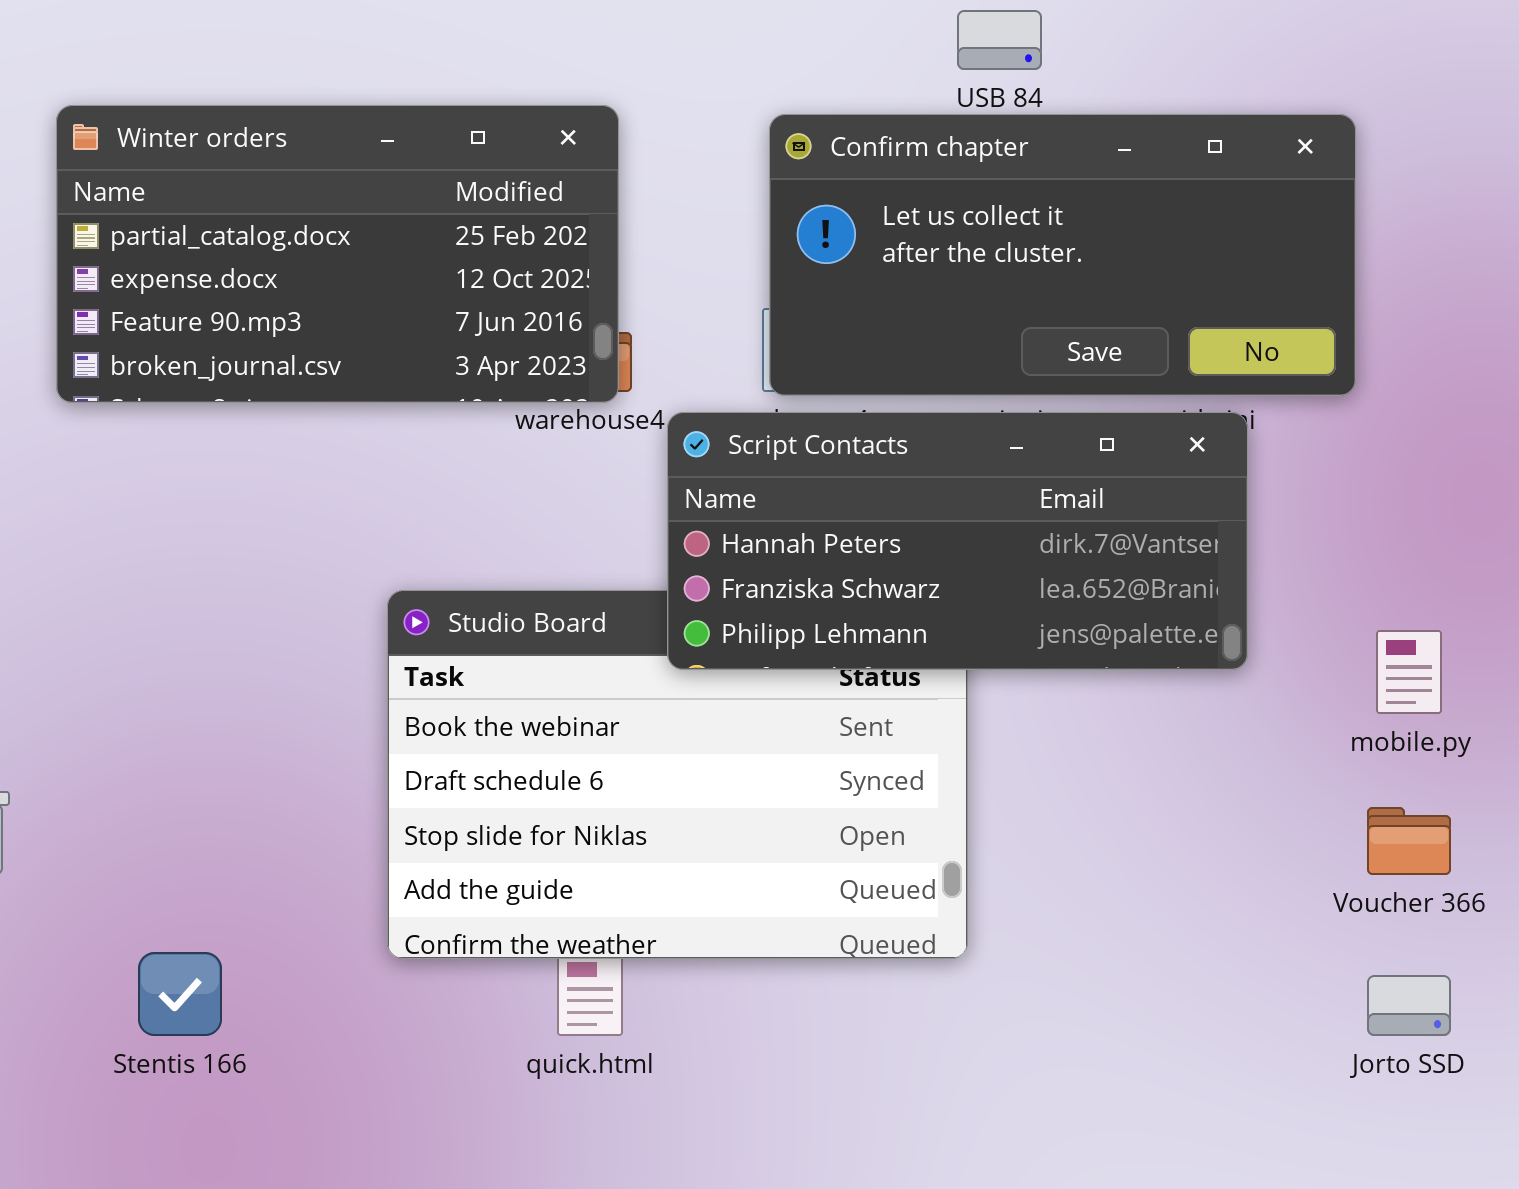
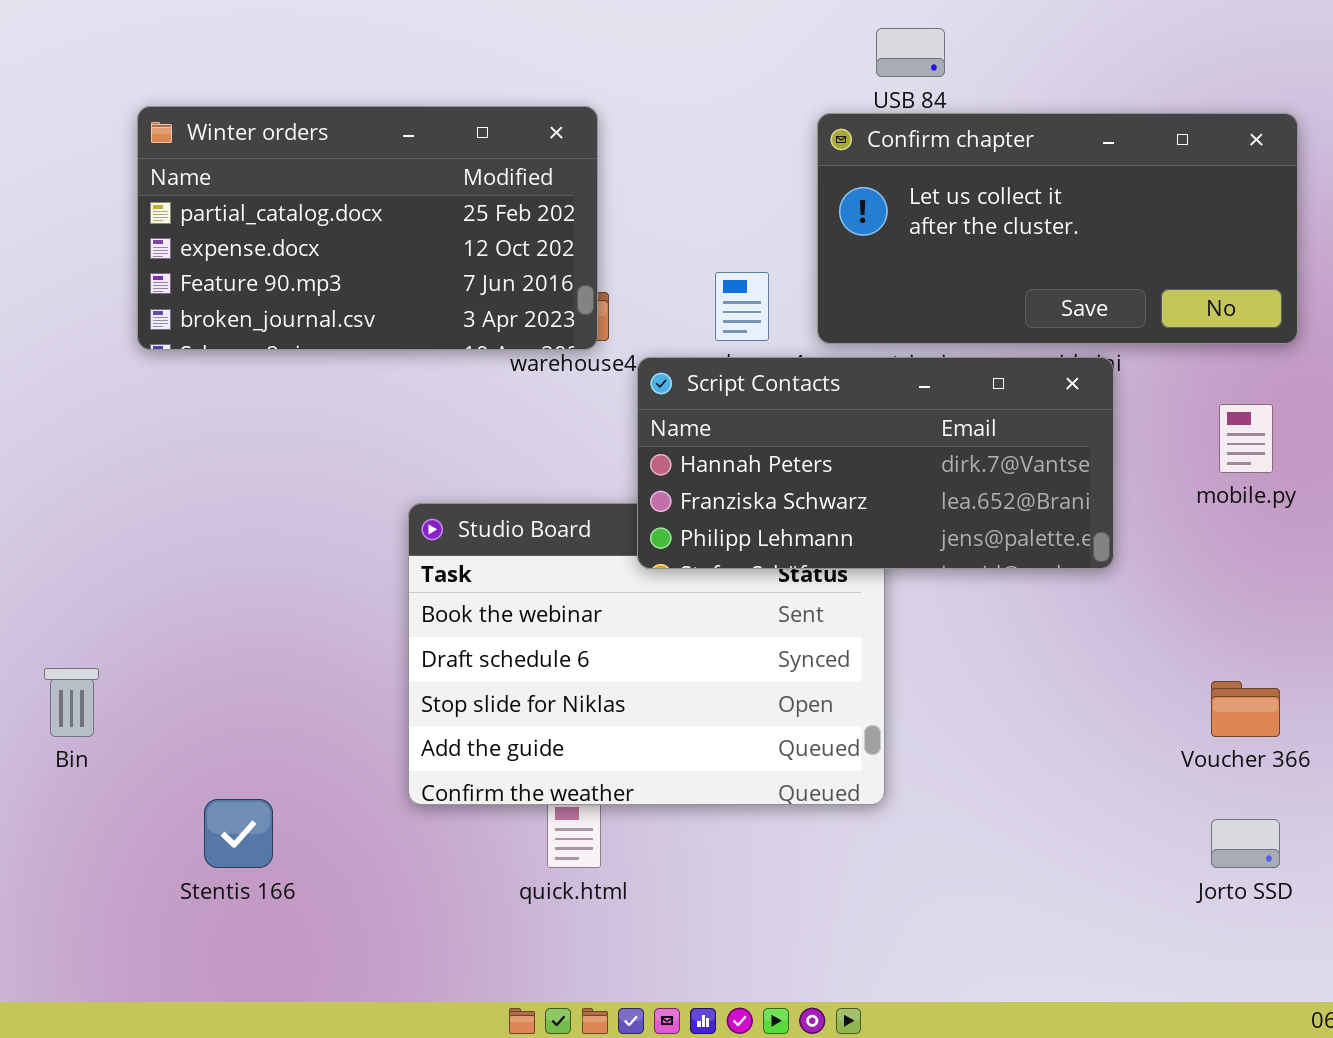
Confirm chapter: [769,114,1356,396] -> [817,113,1298,344], moved
mobile.py: [1376,630,1442,714] -> [1219,404,1273,473], moved

